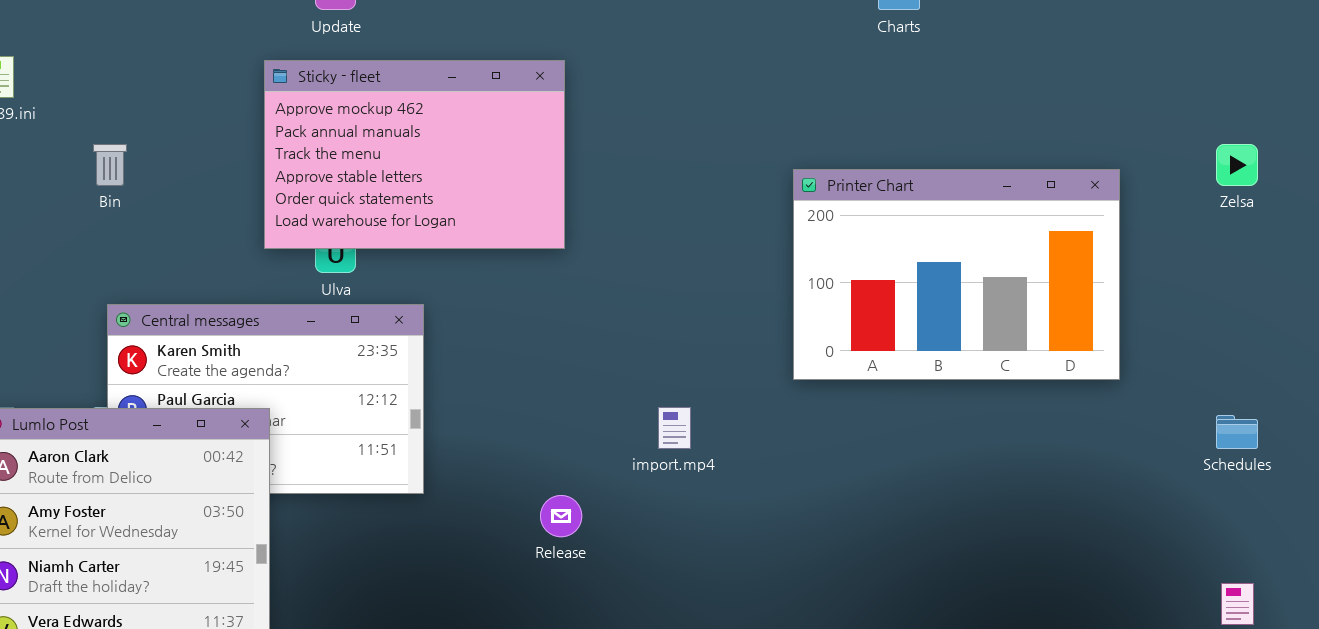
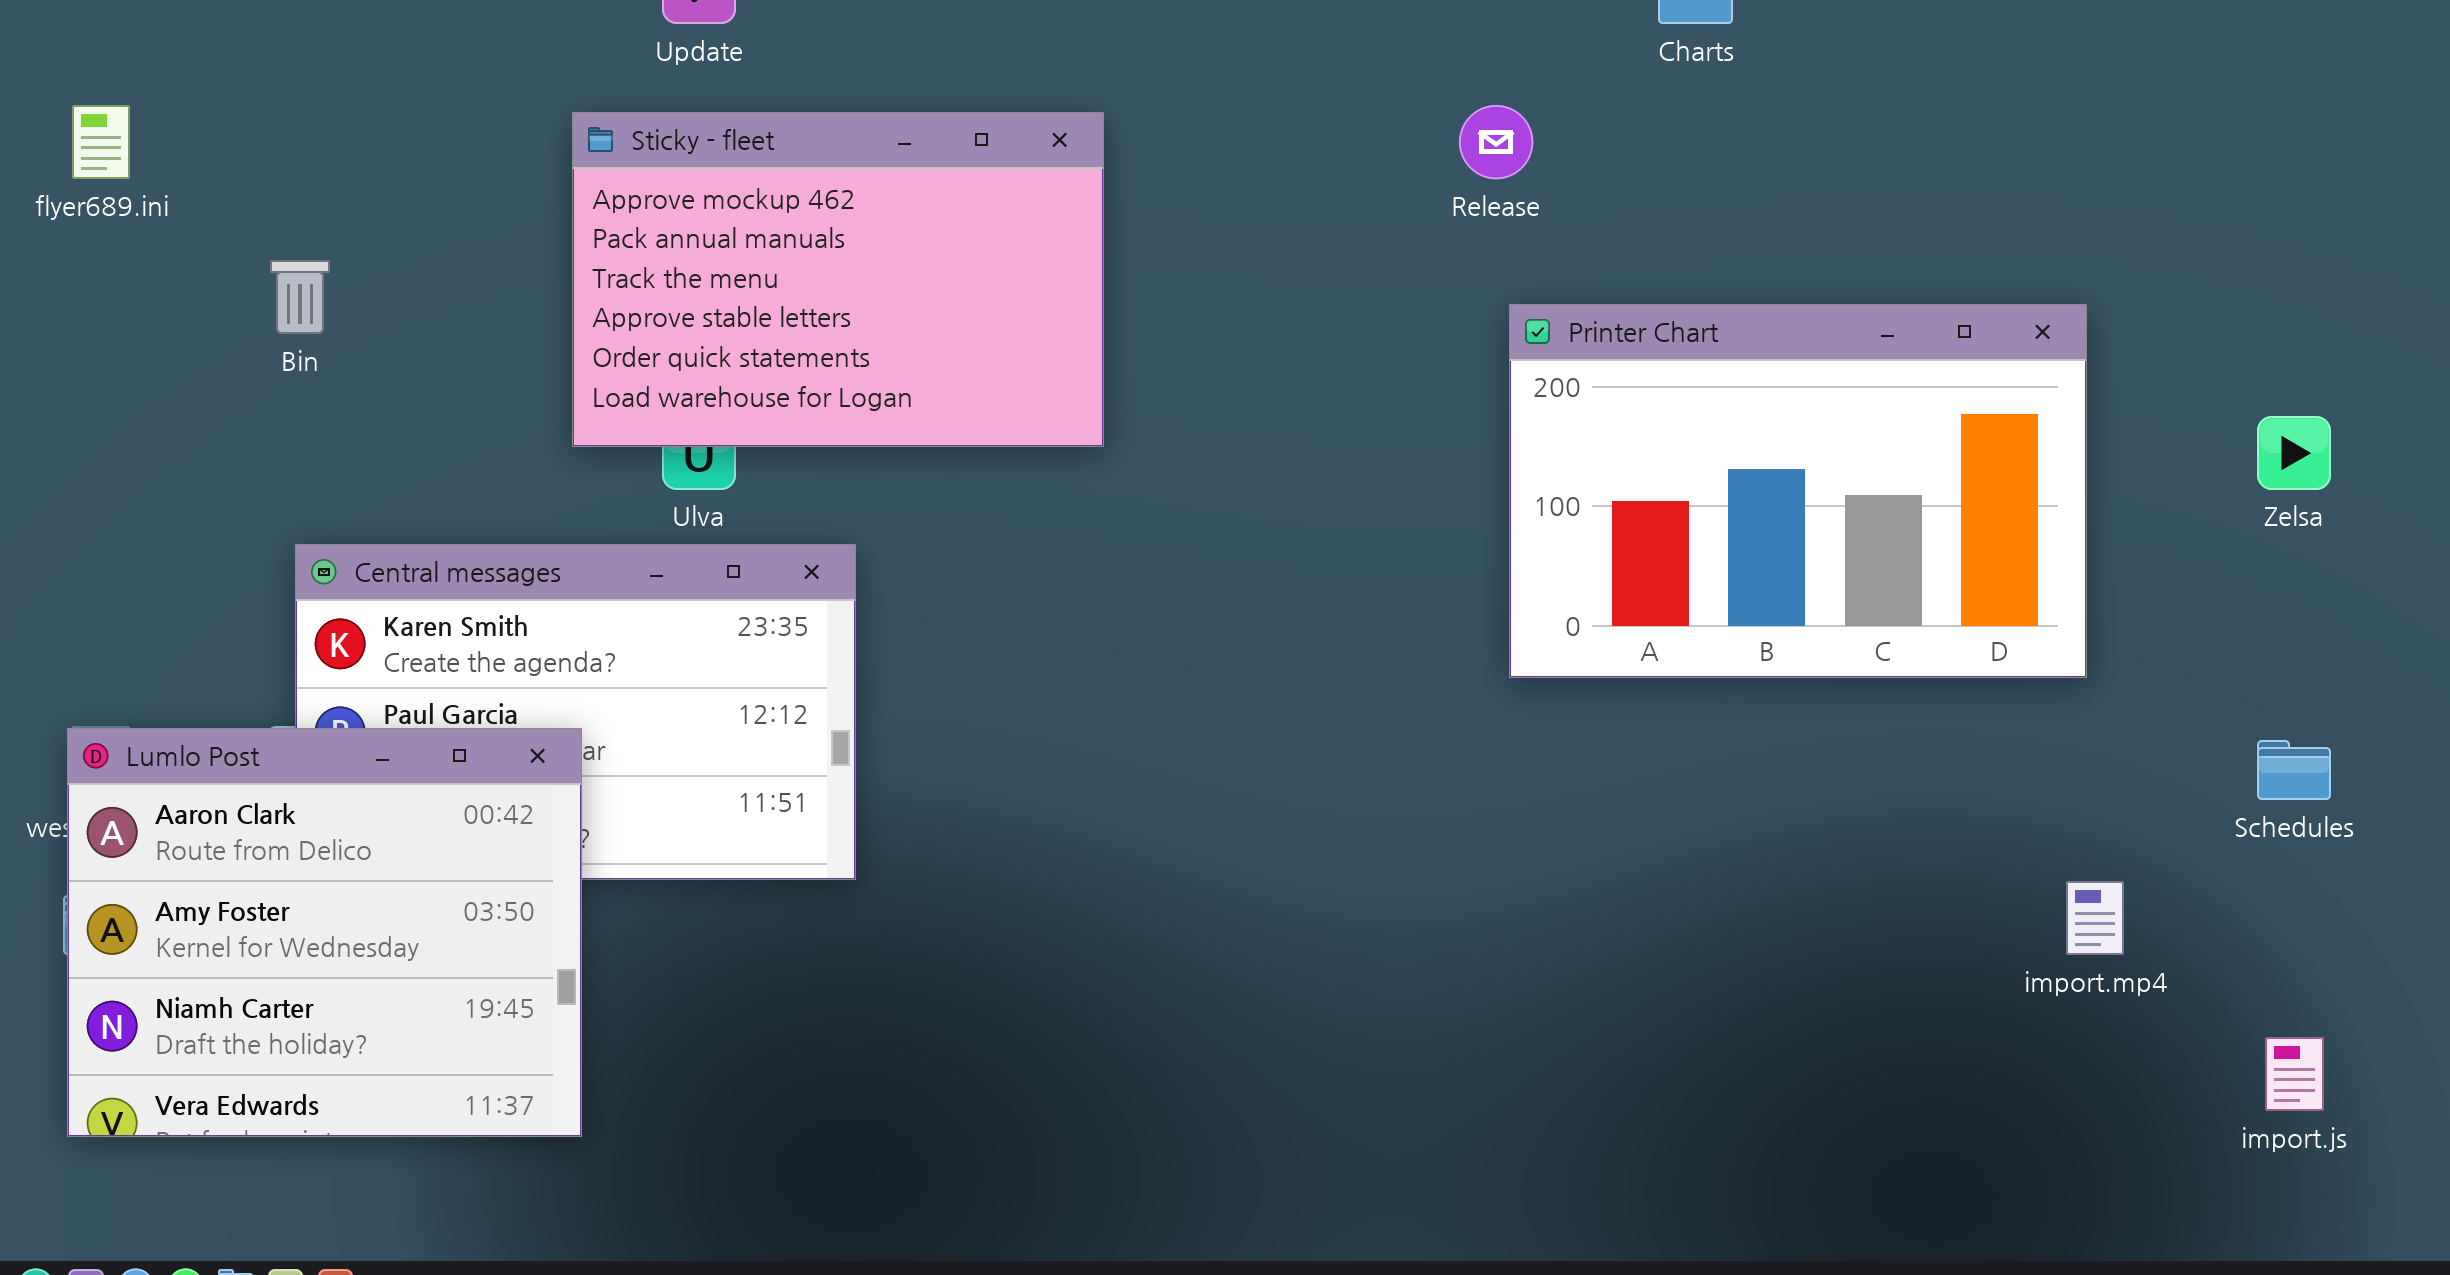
Zelsa: [1216,144,1258,186] -> [2257,416,2331,490], moved
import.mp4: [658,407,691,449] -> [2066,881,2124,955], moved
Release: [540,495,582,537] -> [1459,105,1533,179], moved

